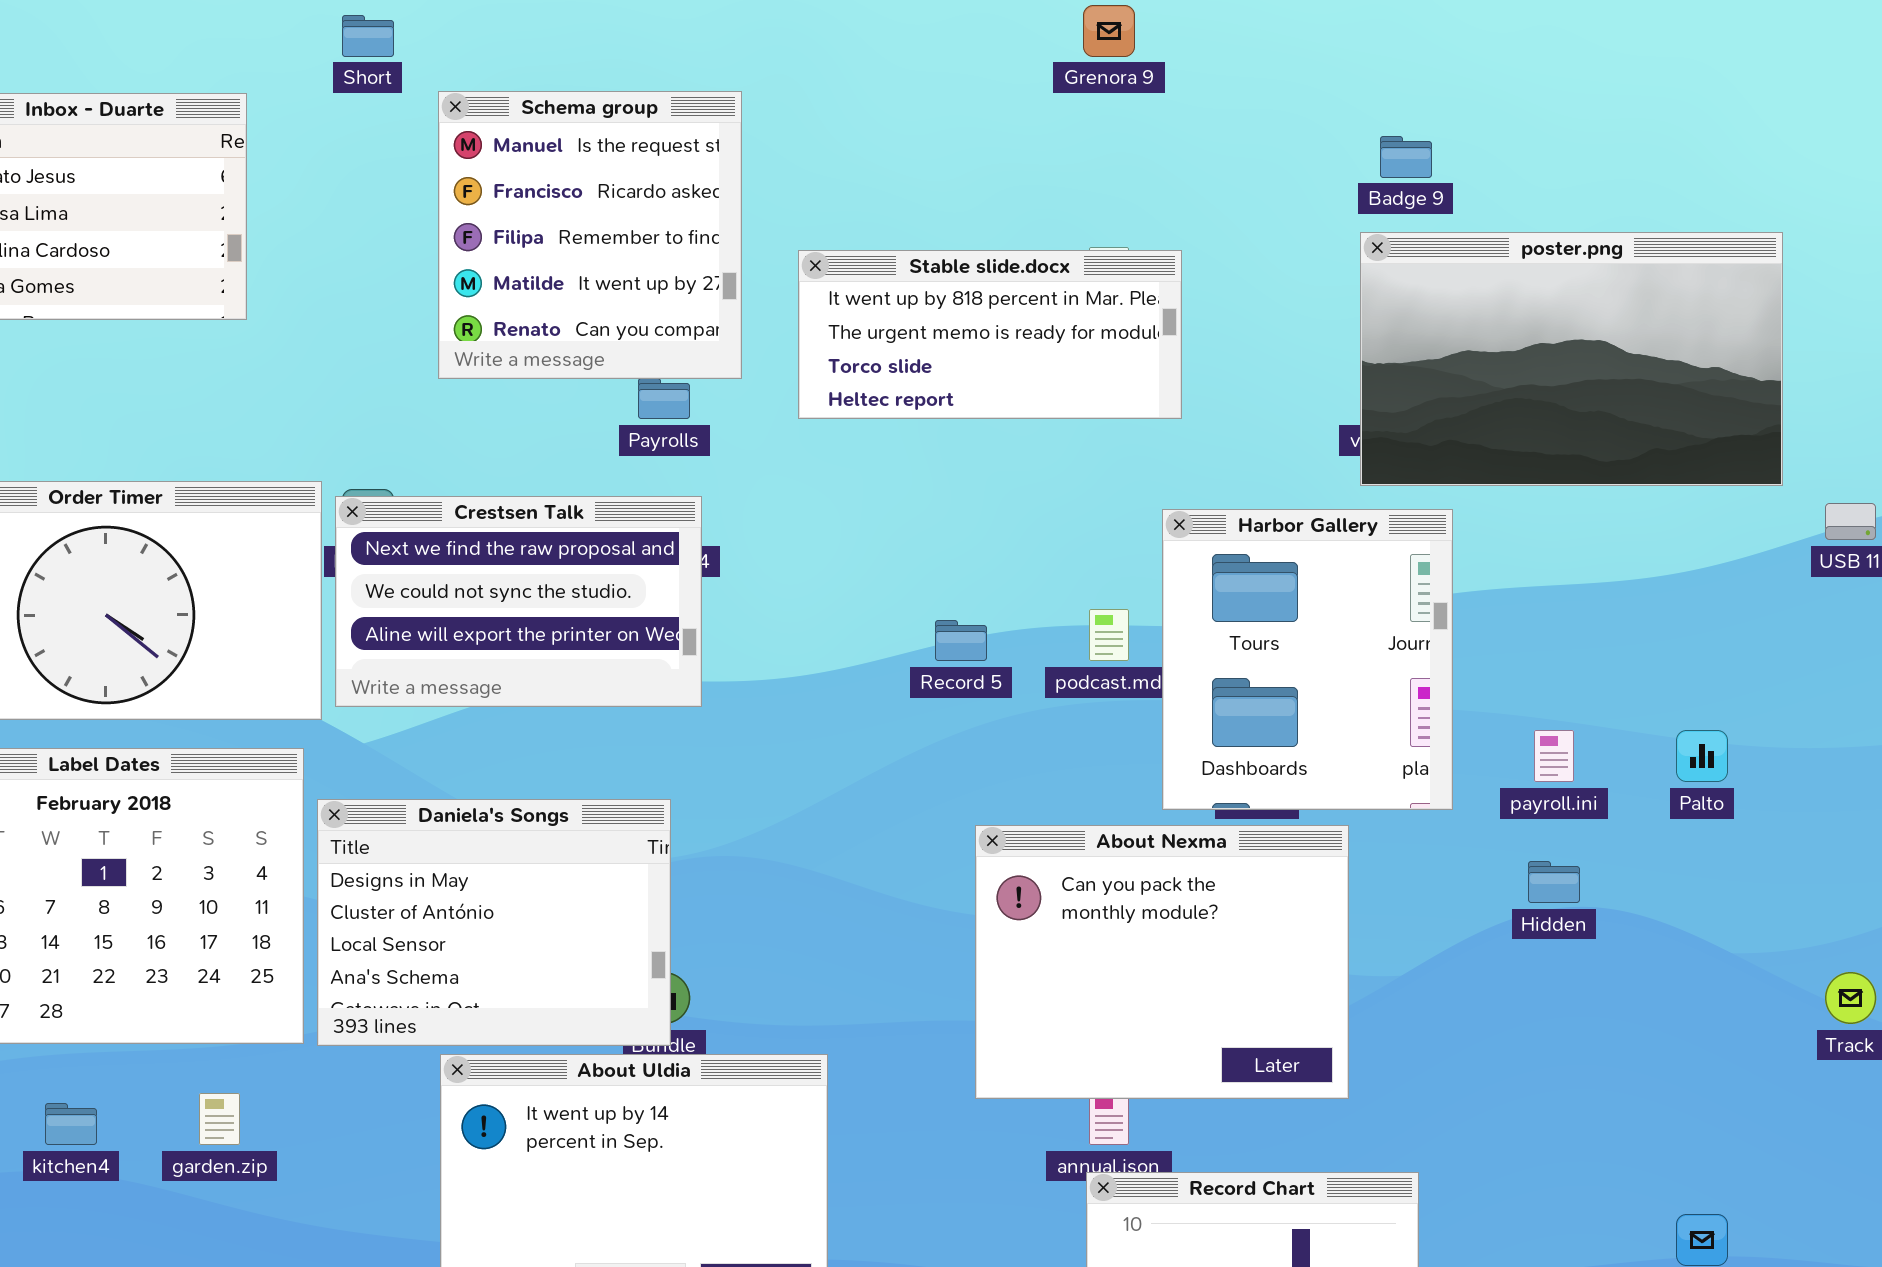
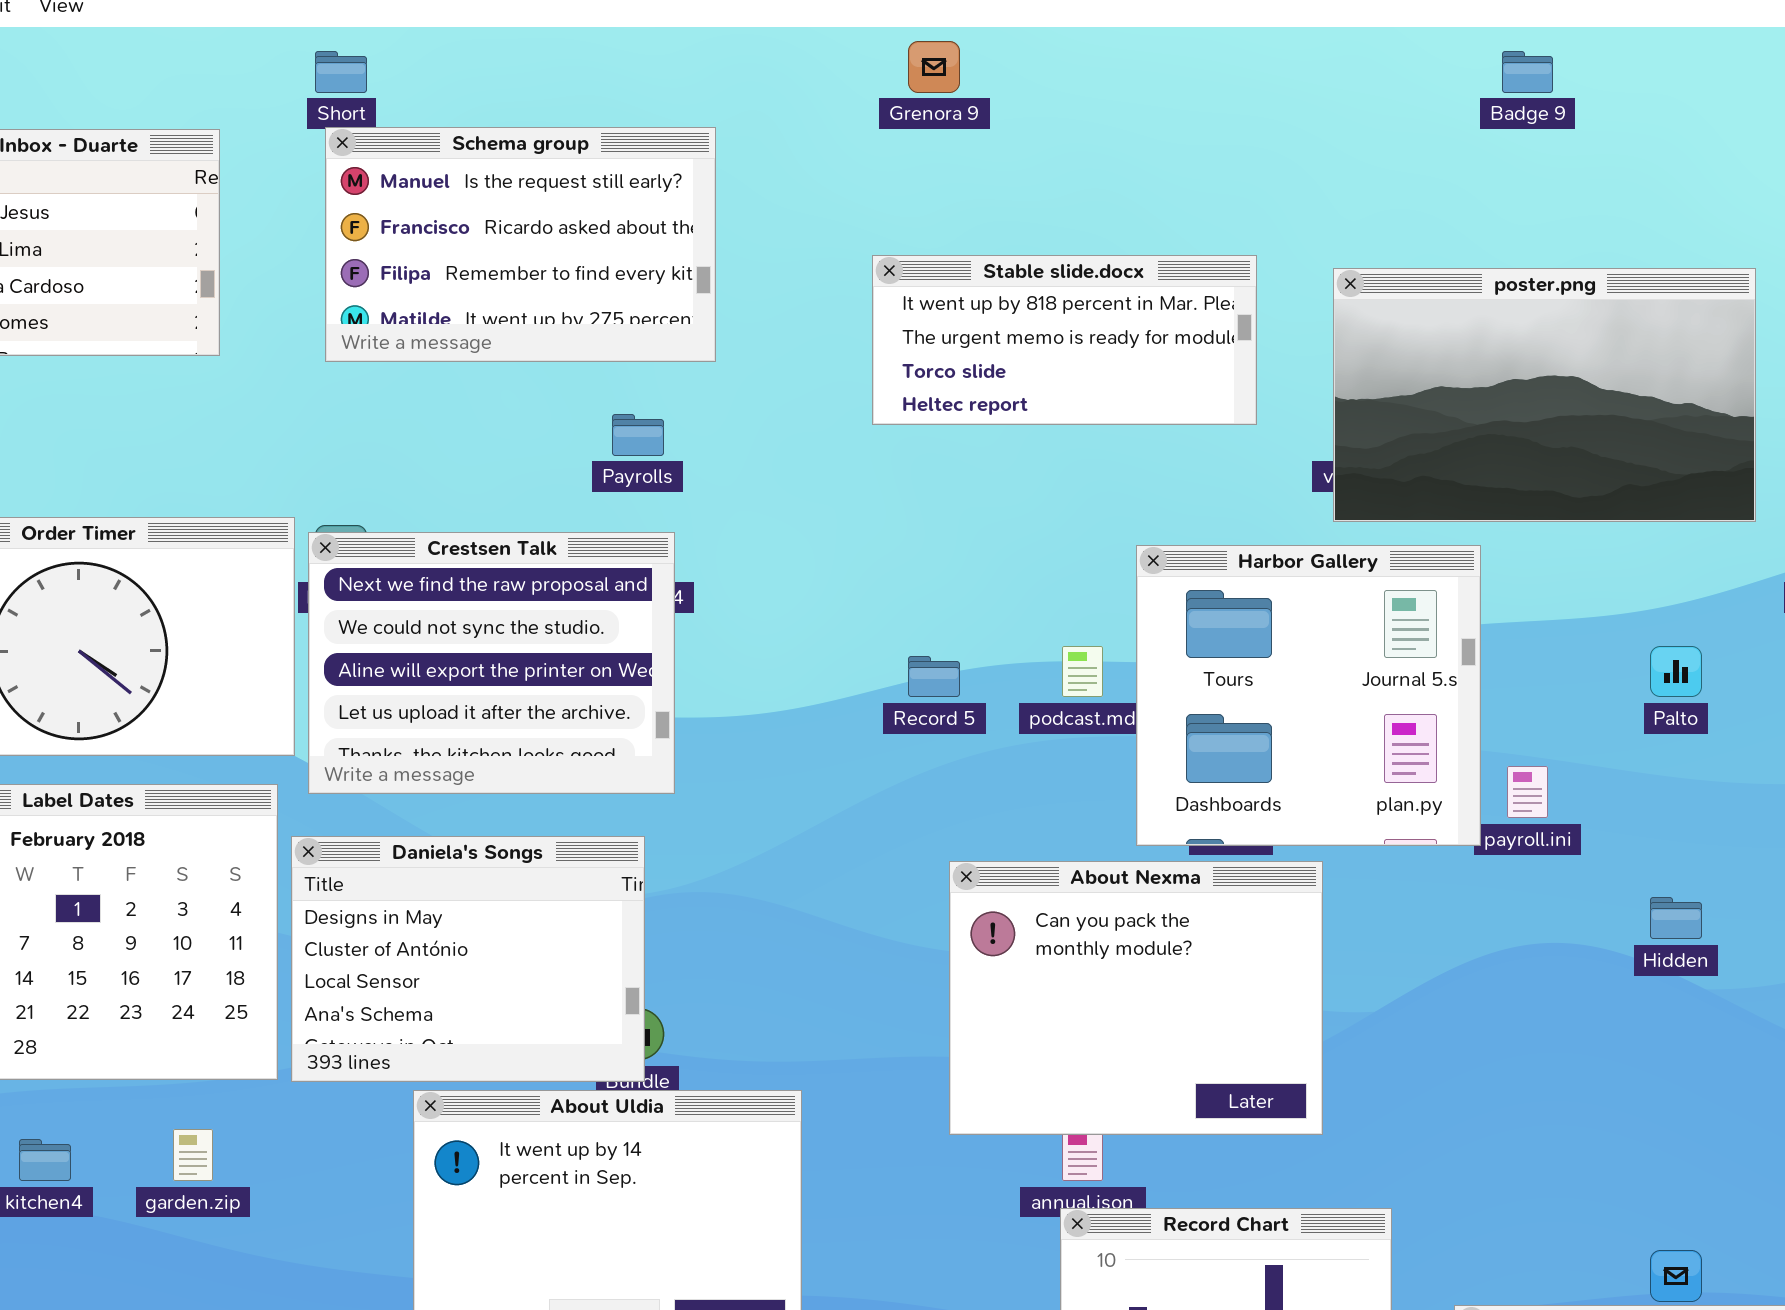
Grenora 9: [1083,5,1135,57] -> [908,41,960,93], moved
Schema group: [438,91,742,379] -> [325,127,716,362], resized
Badge 9: [1380,136,1432,178] -> [1502,51,1553,93], moved
Stable slide.docx: [798,250,1182,419] -> [872,255,1257,425], moved
Crestsen Talk: [335,496,702,707] -> [308,532,675,794], resized
Harbor Gallery: [1162,509,1453,810] -> [1136,545,1481,846], resized
Palto: [1676,730,1728,782] -> [1650,646,1702,697], moved
Hidden: [1528,861,1580,903] -> [1650,897,1702,939], moved

